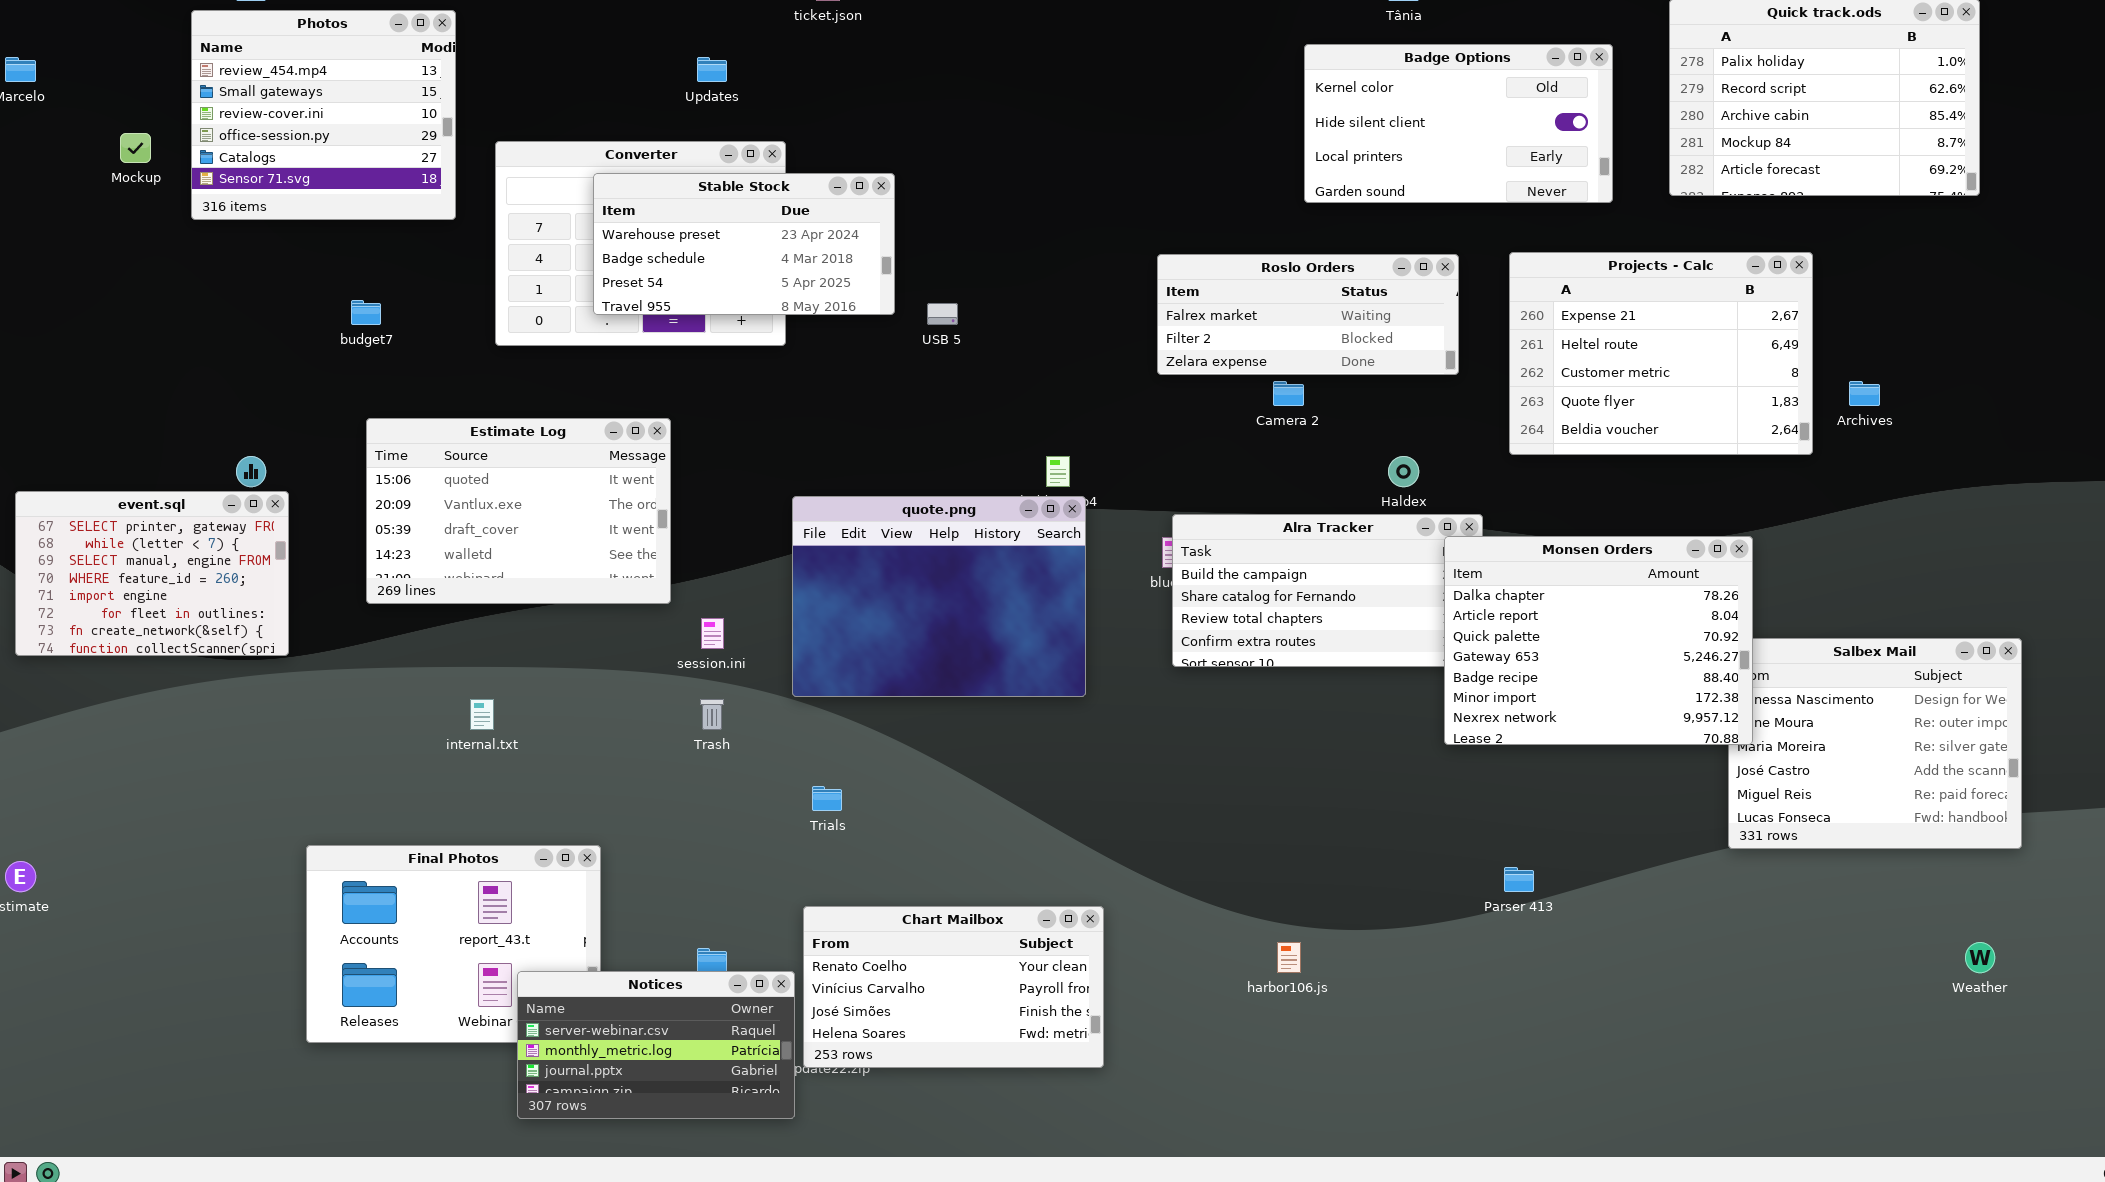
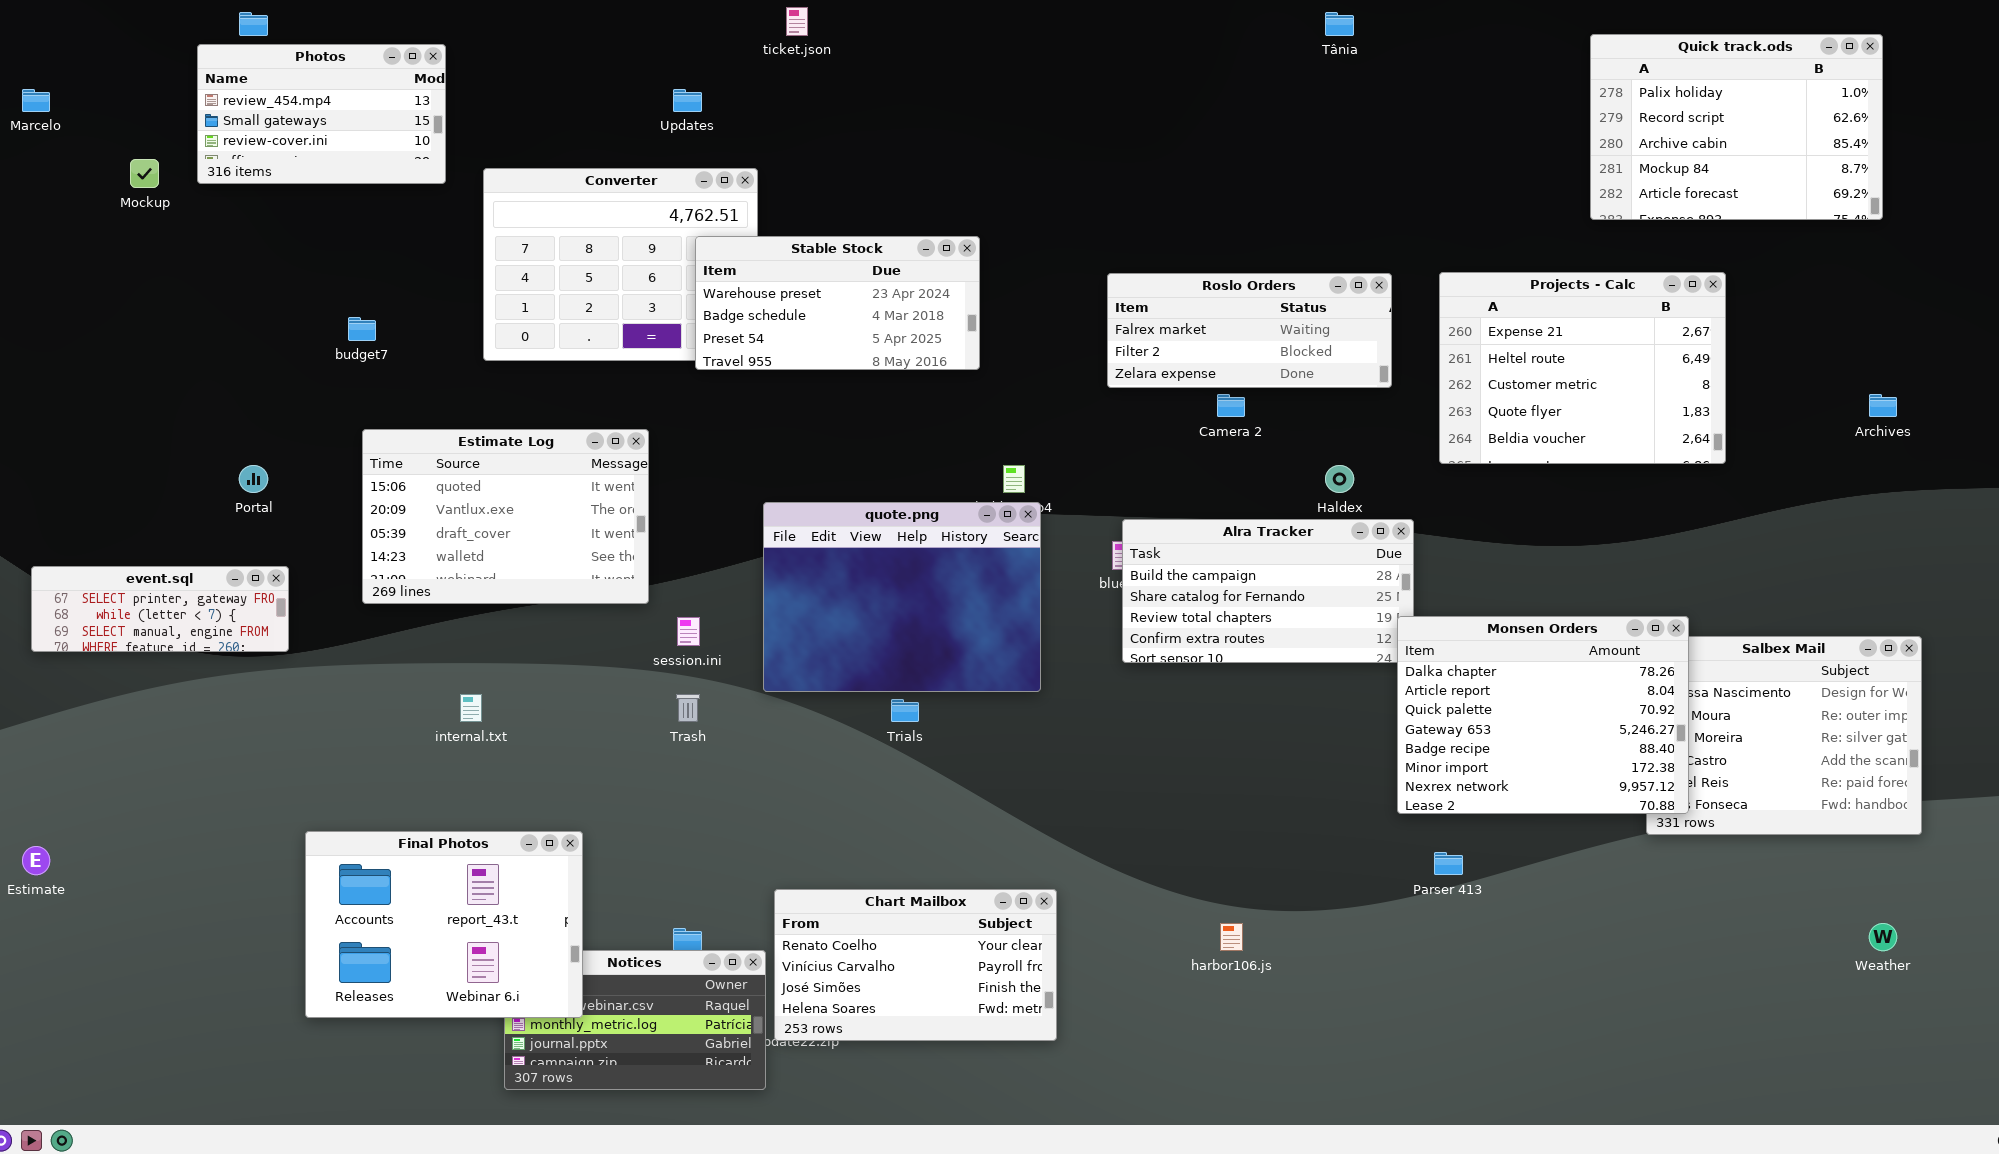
Photos: [191,10,456,220] -> [197,44,446,184], resized
Badge Options: [1304,44,1613,203] -> none, closed
Stable Stock: [593,173,895,315] -> [695,236,980,370], moved
Archives: [1849,381,1880,406] -> [1869,394,1897,417], moved
event.sql: [15,491,289,656] -> [31,566,289,652], resized
Monsen Orders: [1444,536,1753,745] -> [1397,616,1689,814], moved
Trials: [812,786,842,811] -> [891,699,919,722], moved
Final Photos: [306,845,601,1043] -> [305,831,583,1018], raised

